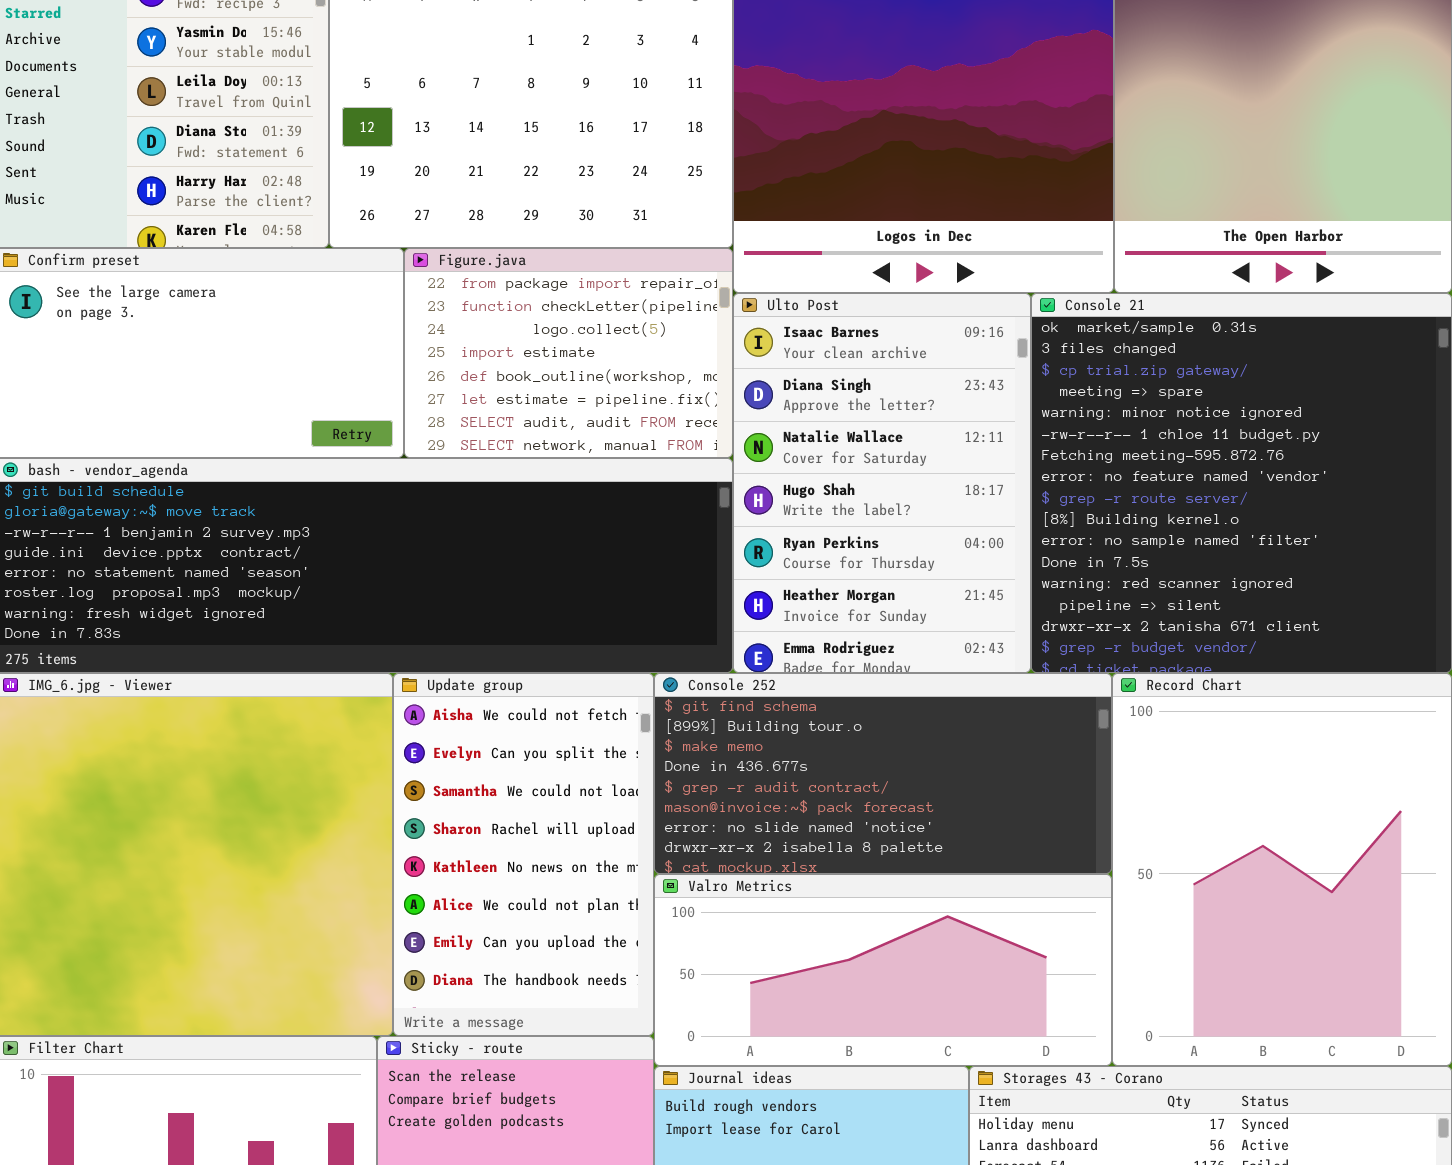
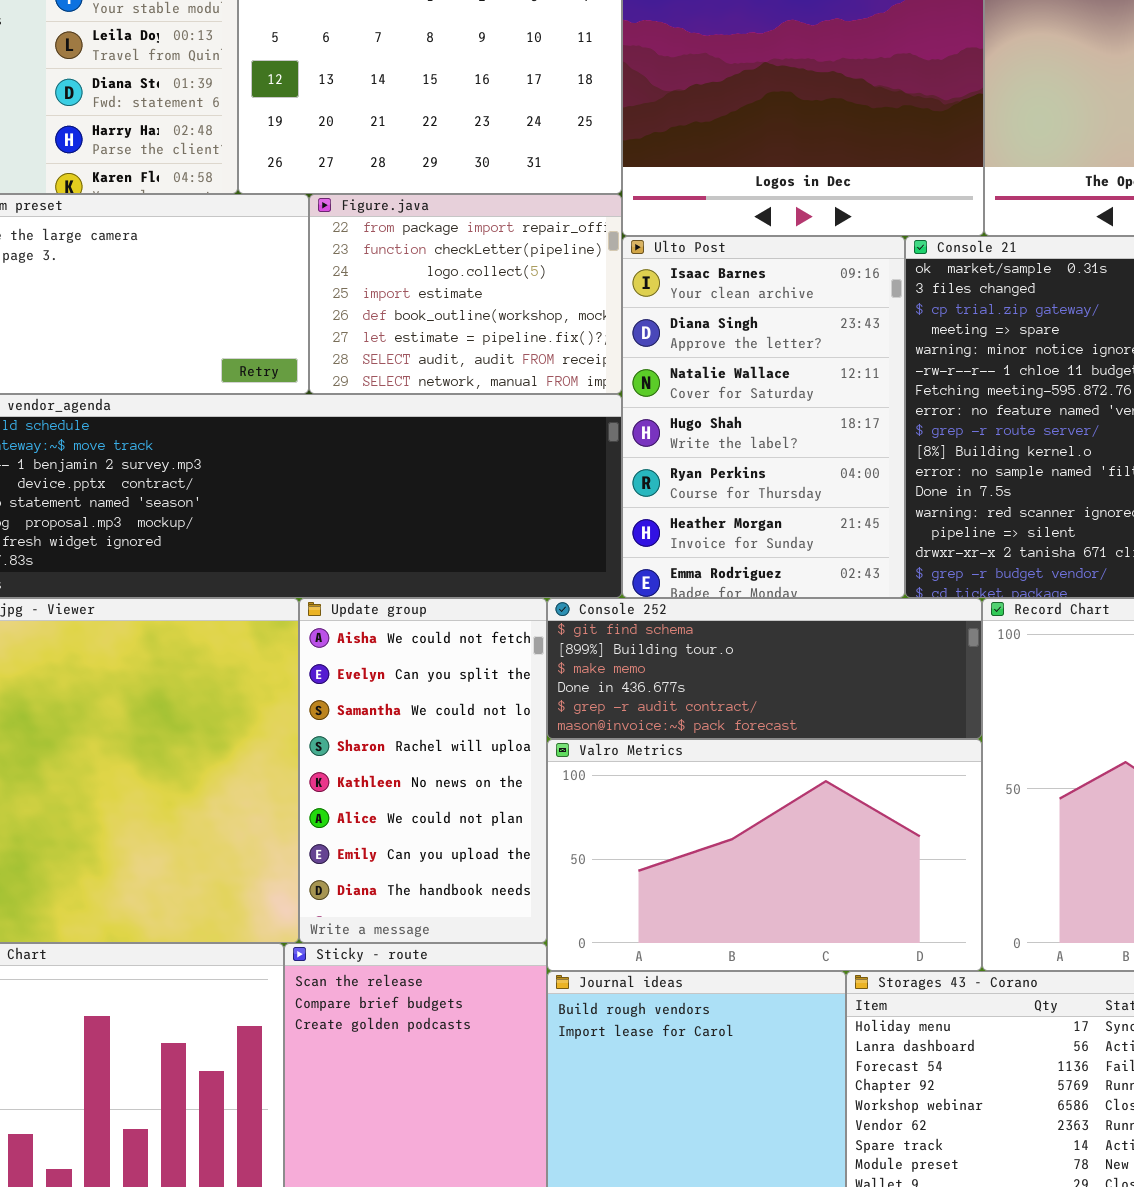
Console 252: [654,673,1112,874] -> [547,598,982,739], resized
Valro Metrics: [654,874,1112,1066] -> [547,739,982,971], resized

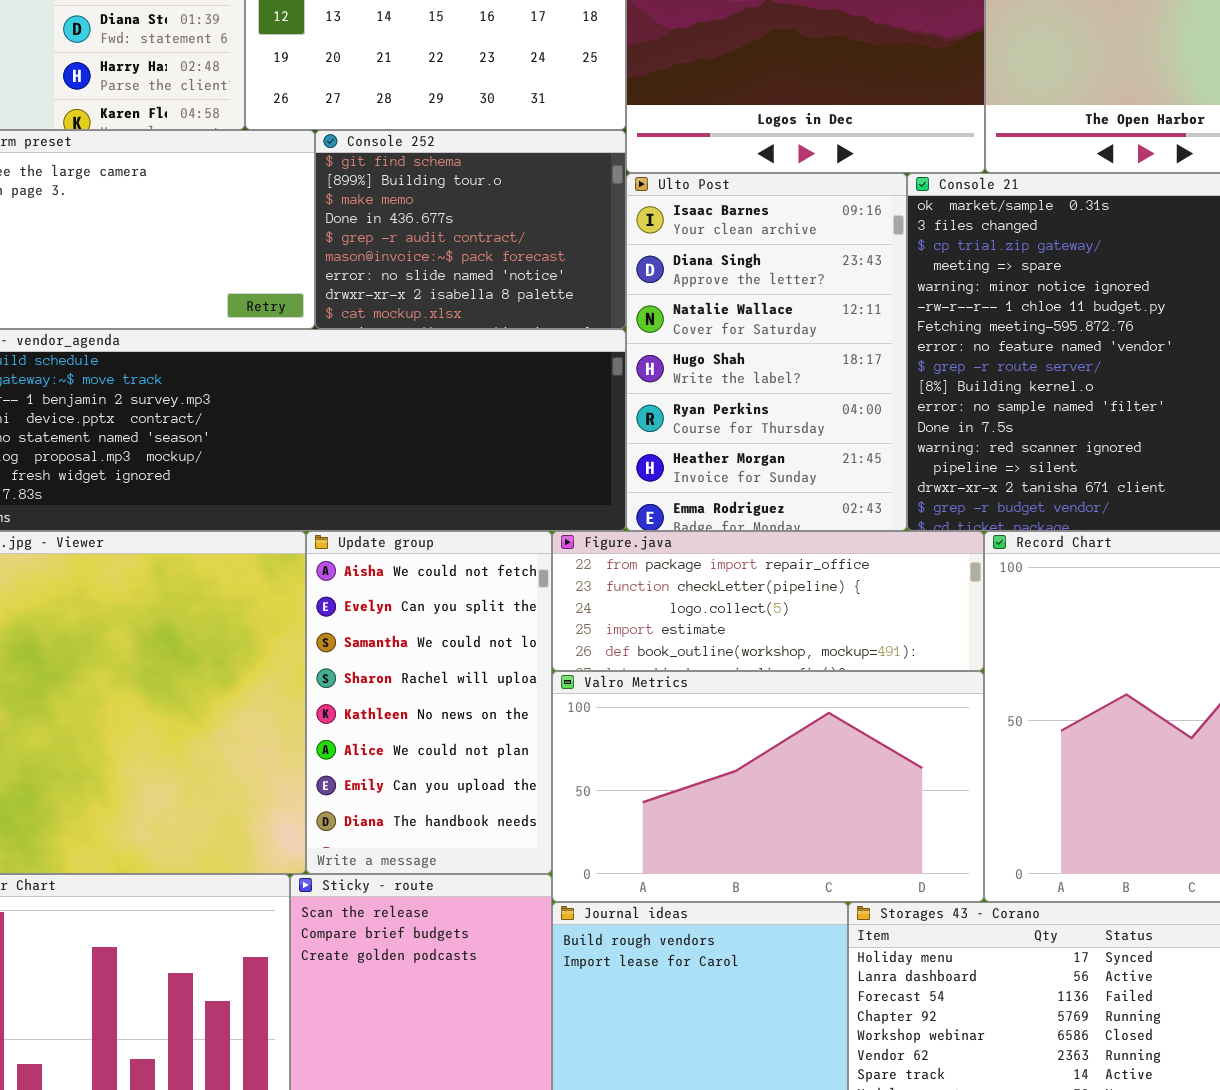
Figure.java: [309,194,622,394] -> [552,531,984,671], moved, resized
Console 252: [547,598,982,739] -> [315,130,626,329], moved, resized

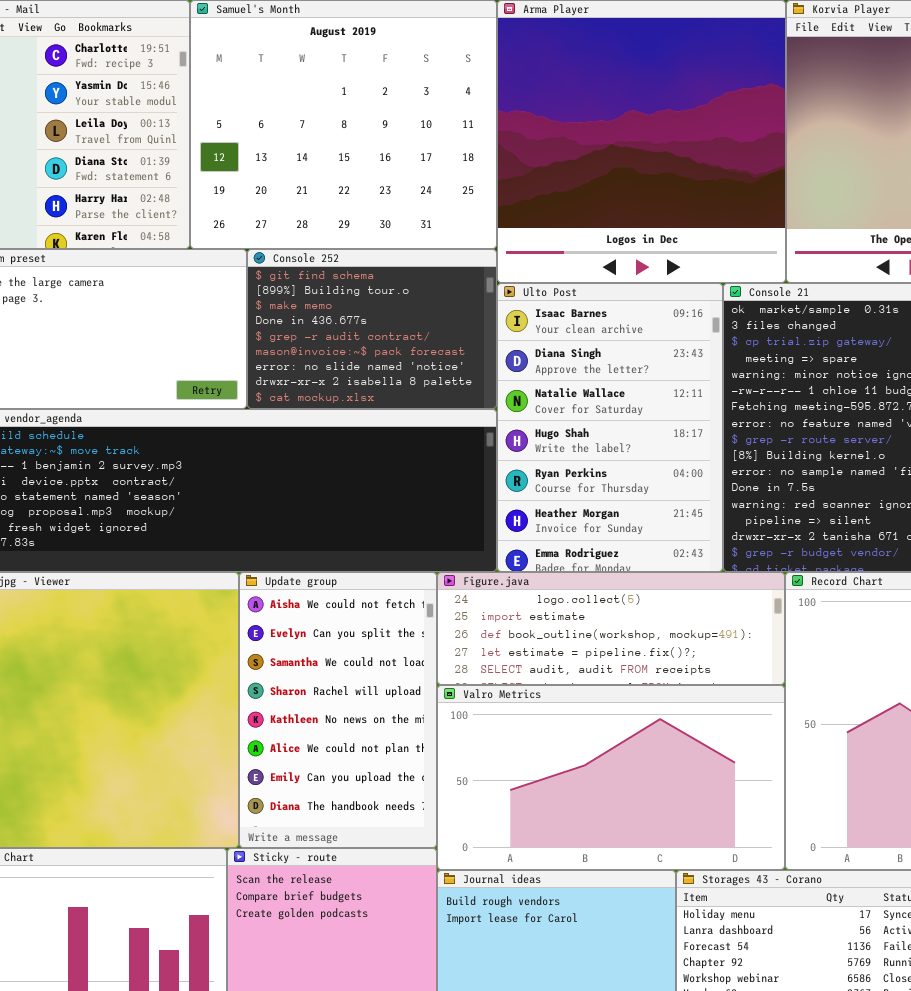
Figure.java: [552,531,984,671] -> [437,572,785,685], scrolled down 2 rows

